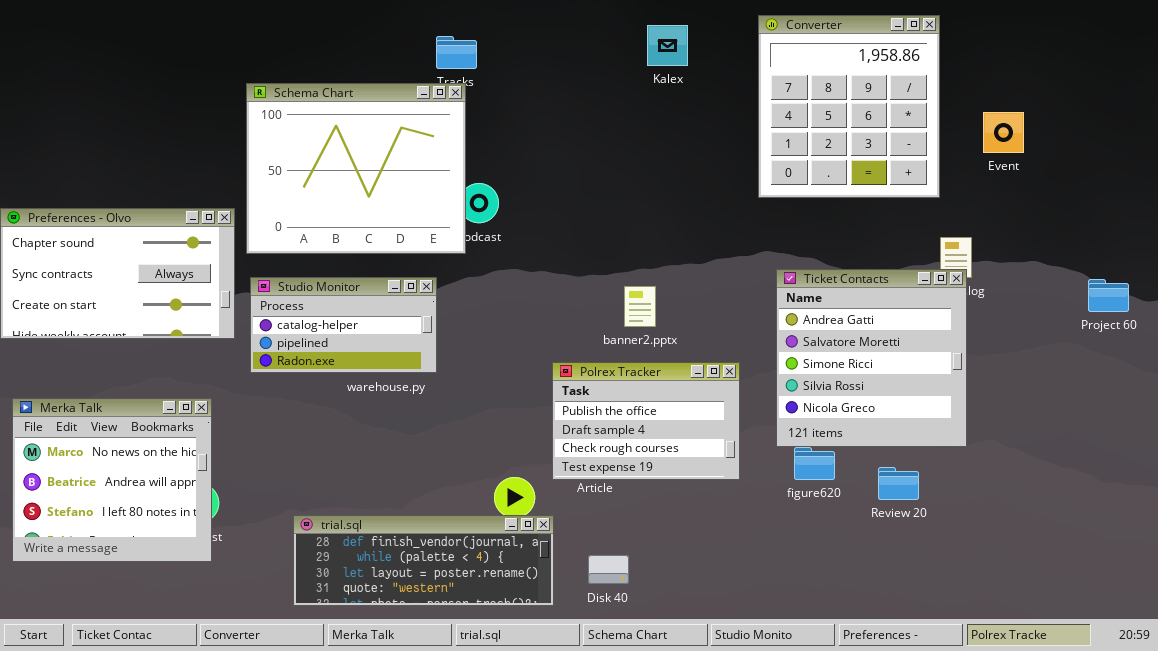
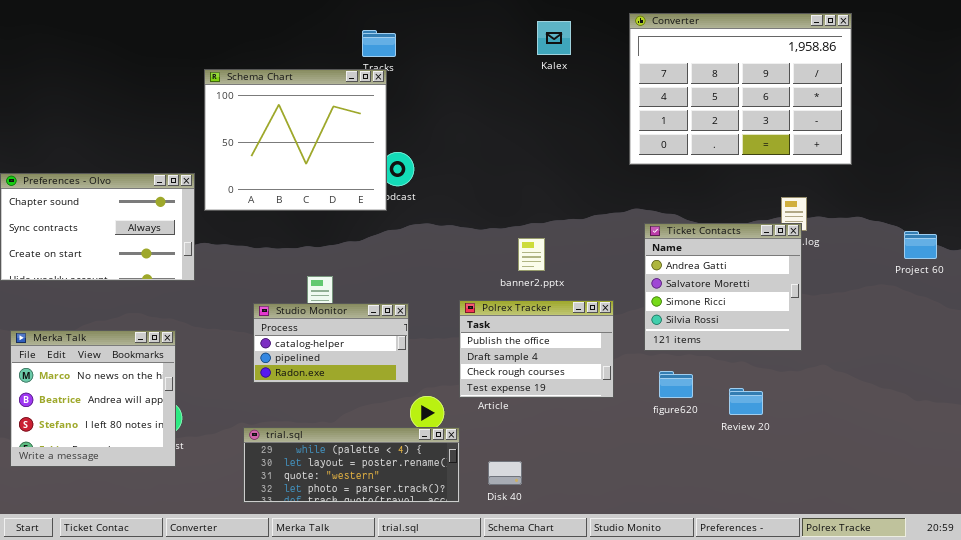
Converter: [758,15,940,198] -> [629,13,852,165], resized
Ticket Contacts: [776,269,967,447] -> [644,223,802,351], resized
Studio Monitor: [250,277,437,373] -> [253,303,409,383], moved
trial.sql: [293,515,554,606] -> [243,427,460,503], scrolled down 1 row

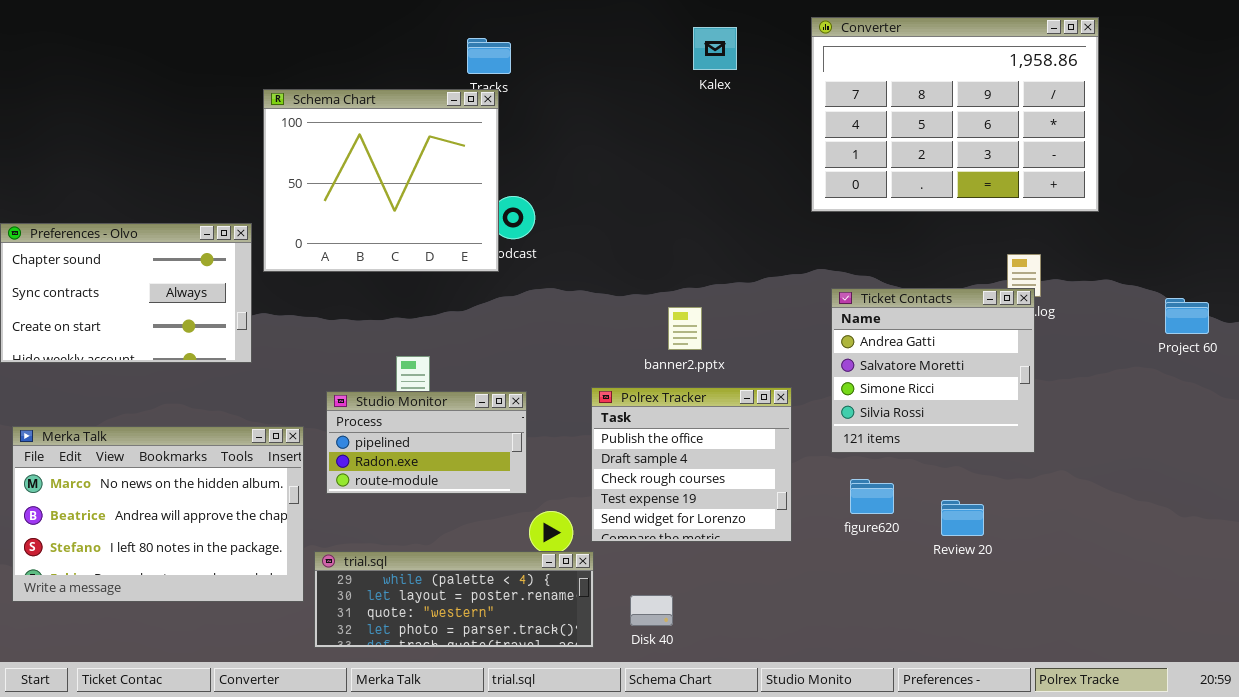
Polrex Tracker: [459,300,614,398] -> [591,387,792,542], resized
Studio Monitor: [253,303,409,383] -> [326,391,527,494], scrolled down 1 row
Merka Talk: [10,330,176,467] -> [12,426,304,602], resized

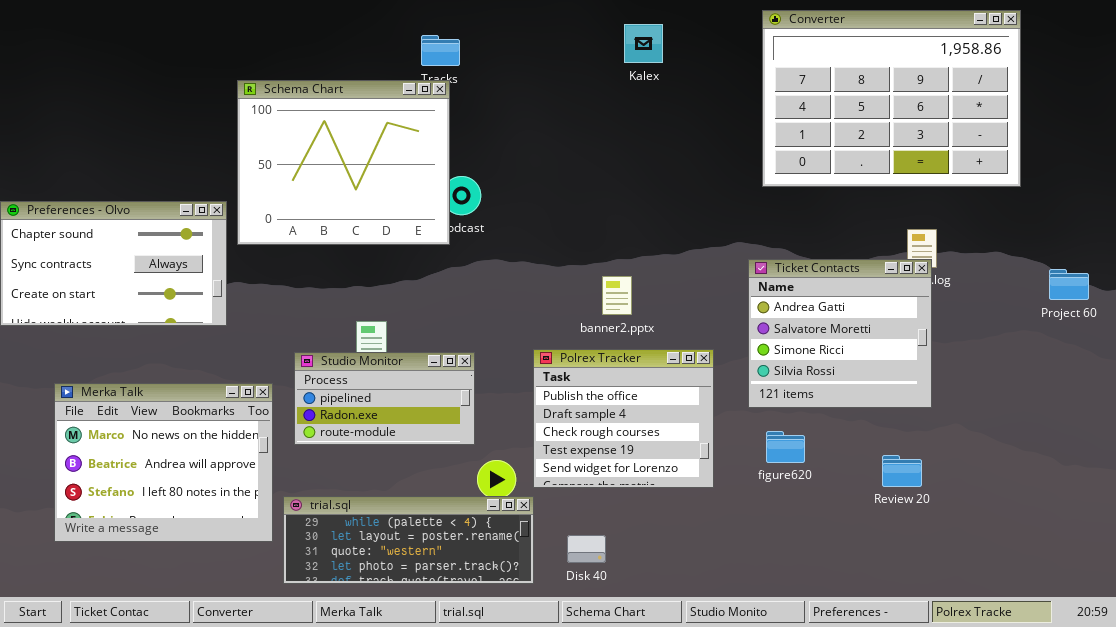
Converter: [811,17,1099,212] -> [762,10,1021,187], moved
Merka Talk: [12,426,304,602] -> [54,383,273,542], resized
Review 20: [941,500,984,536] -> [882,455,922,487], moved

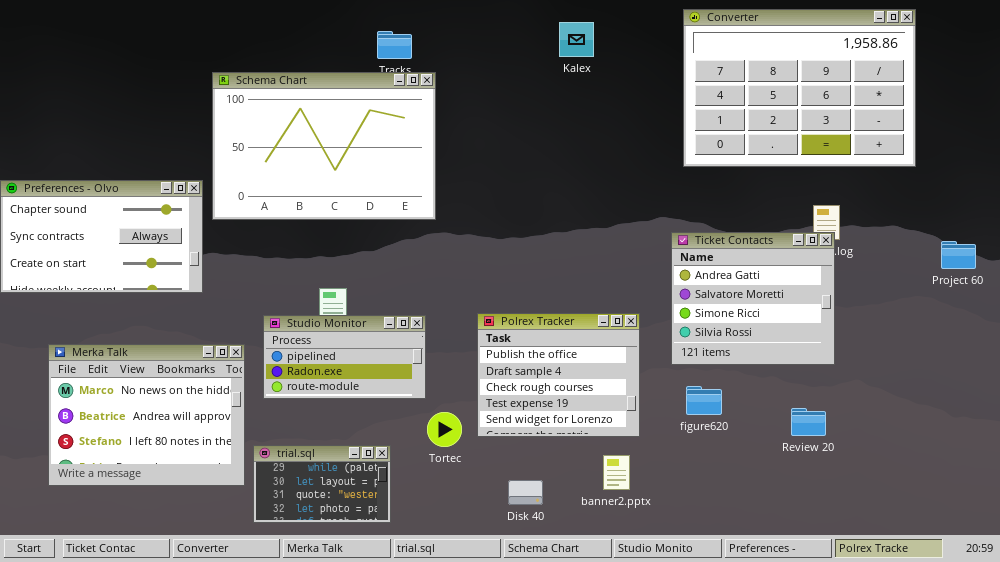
Schema Chart: [237,80,450,245] -> [212,72,436,220], resized
banner2.pptx: [602,276,632,315] -> [603,455,630,490], moved
trial.sql: [283,496,534,584] -> [253,445,391,523], resized

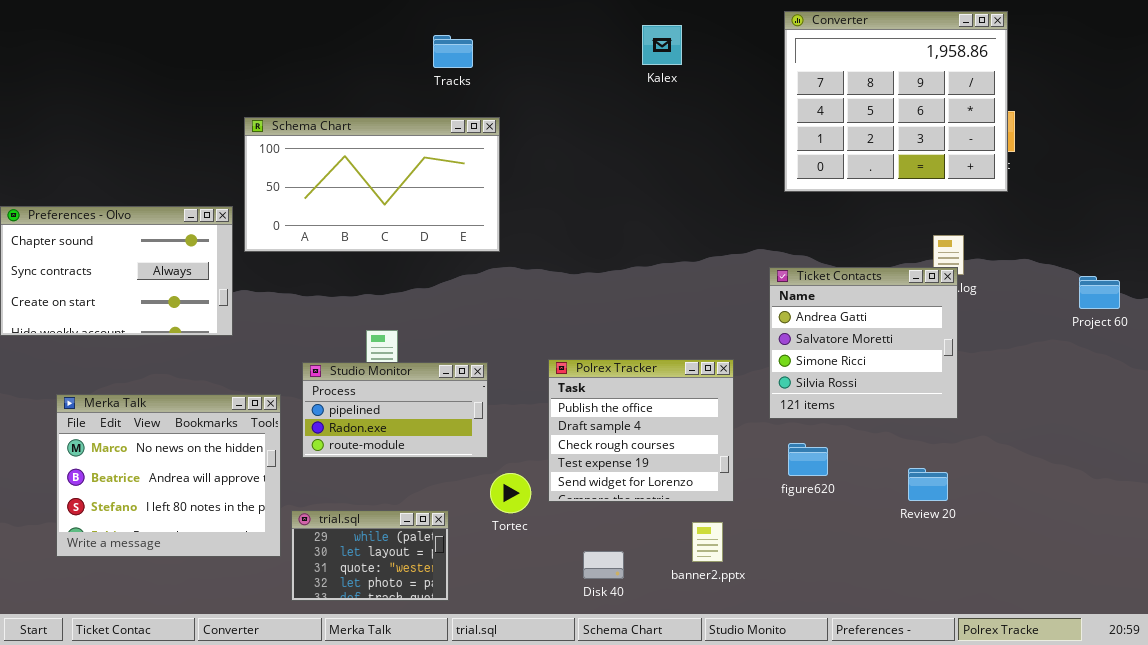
Converter: [683,9,916,167] -> [784,11,1008,192], resized
Schema Chart: [212,72,436,220] -> [244,117,500,252], resized

